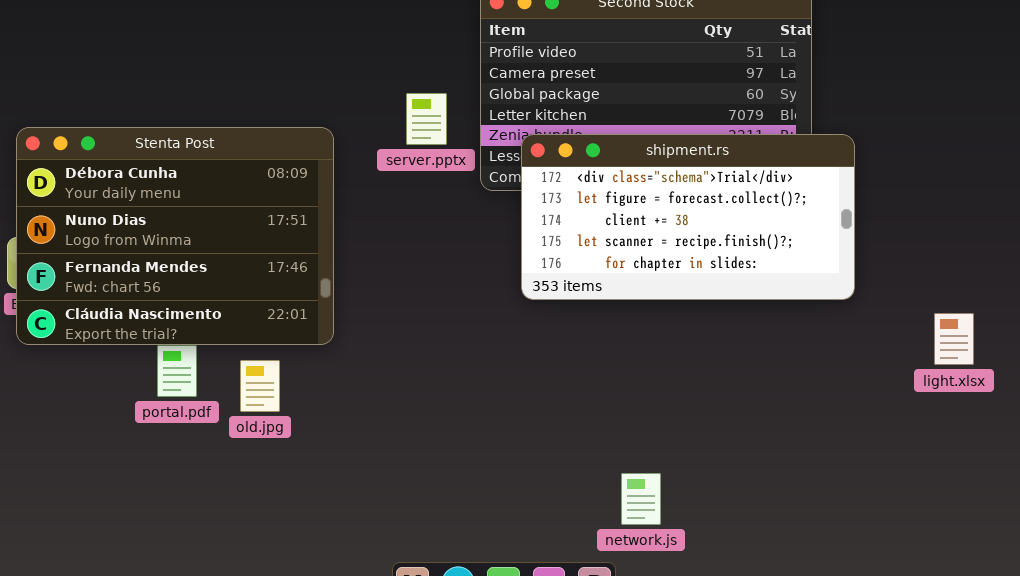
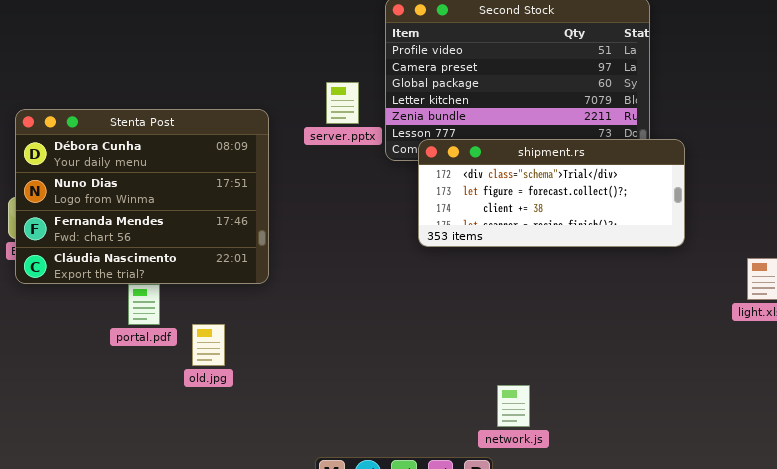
shipment.rs: [521,134,855,300] -> [418,139,685,247], resized
old.jpg: [240,360,280,412] -> [192,324,225,366], moved

